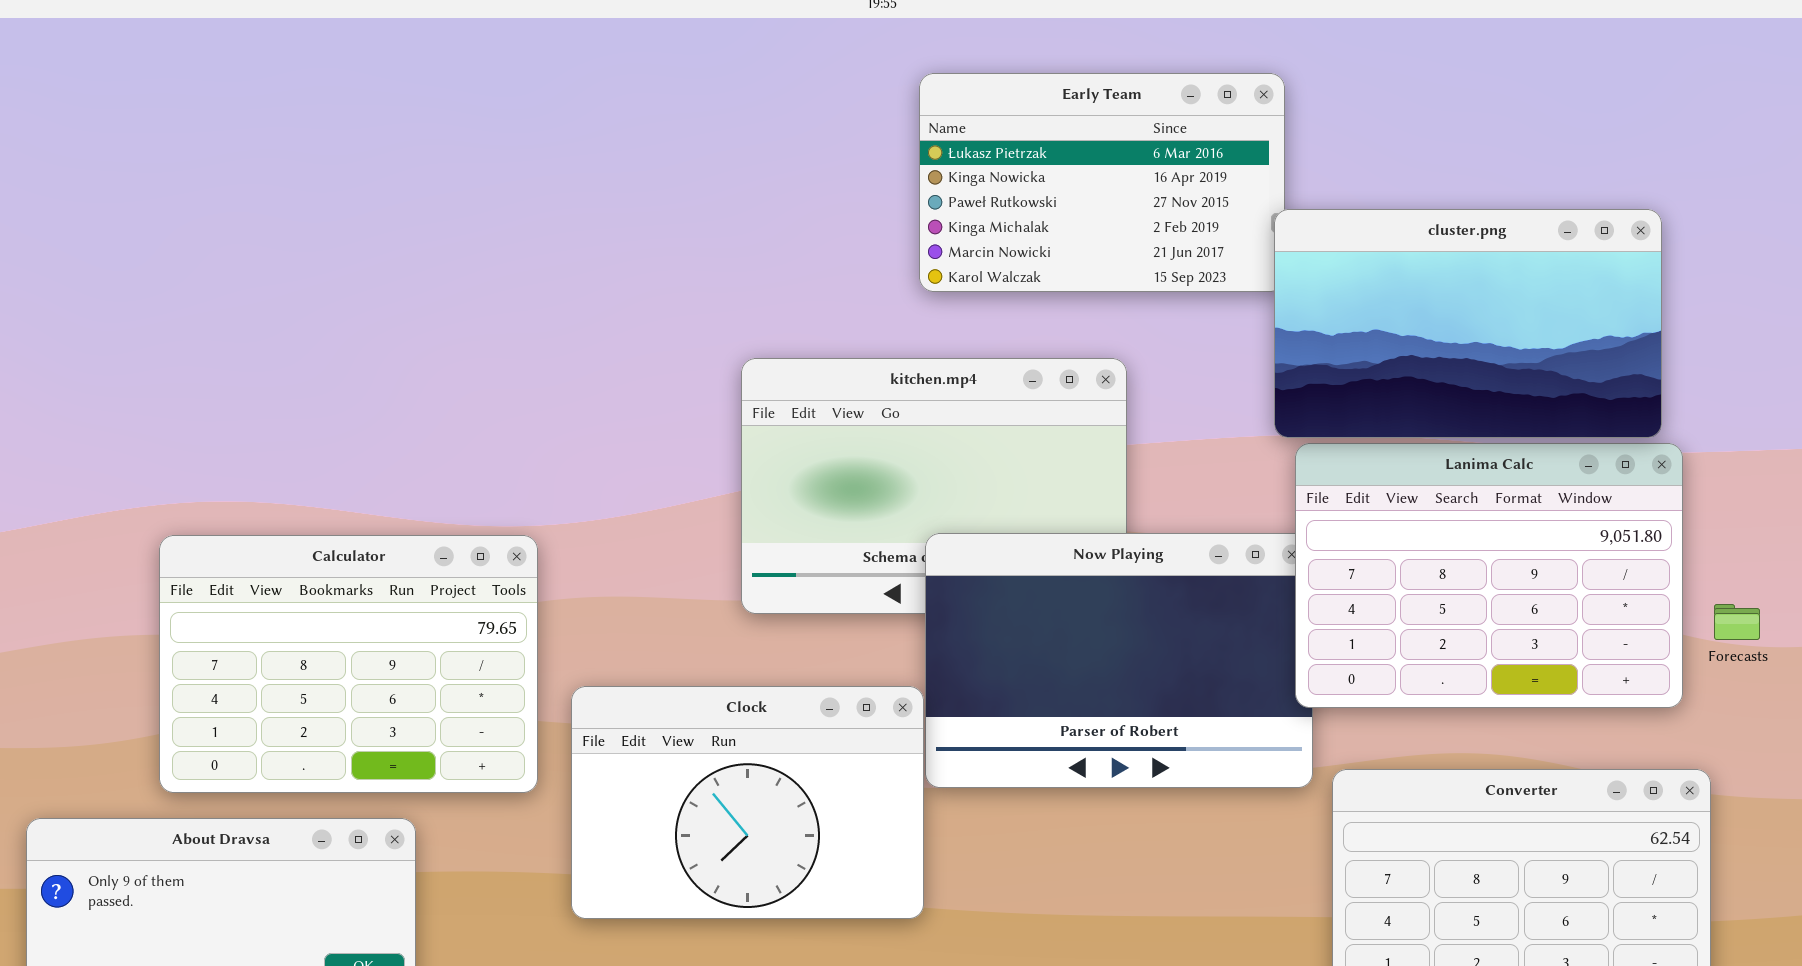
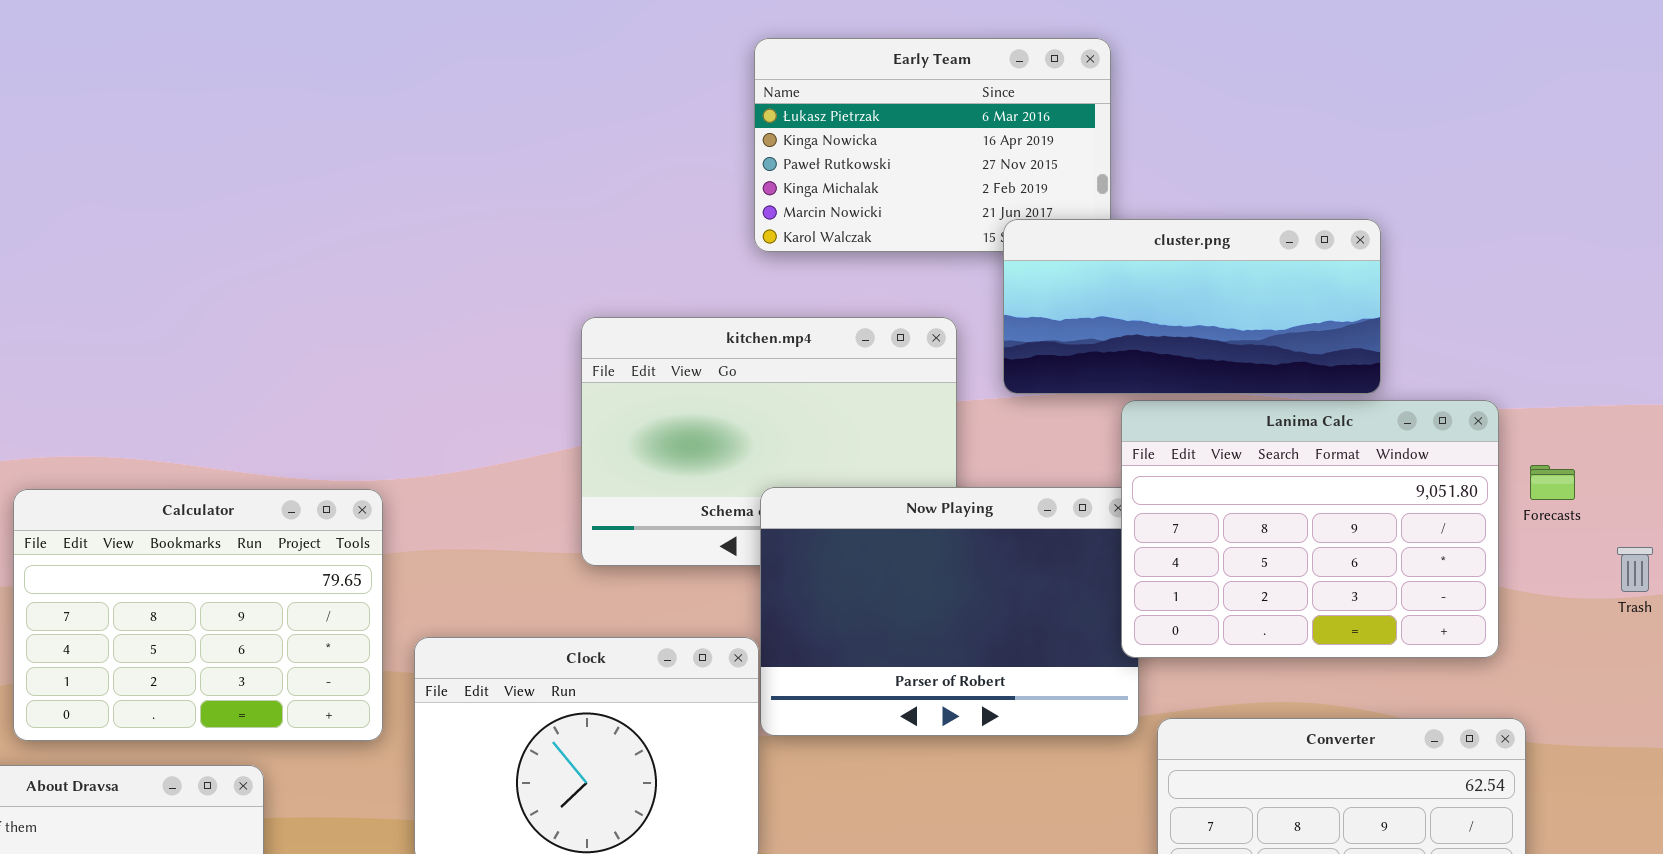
cluster.png: [1274,209,1662,438] -> [1003,219,1381,394], moved, resized
Forecasts: [1714,604,1760,640] -> [1530,465,1575,500], moved

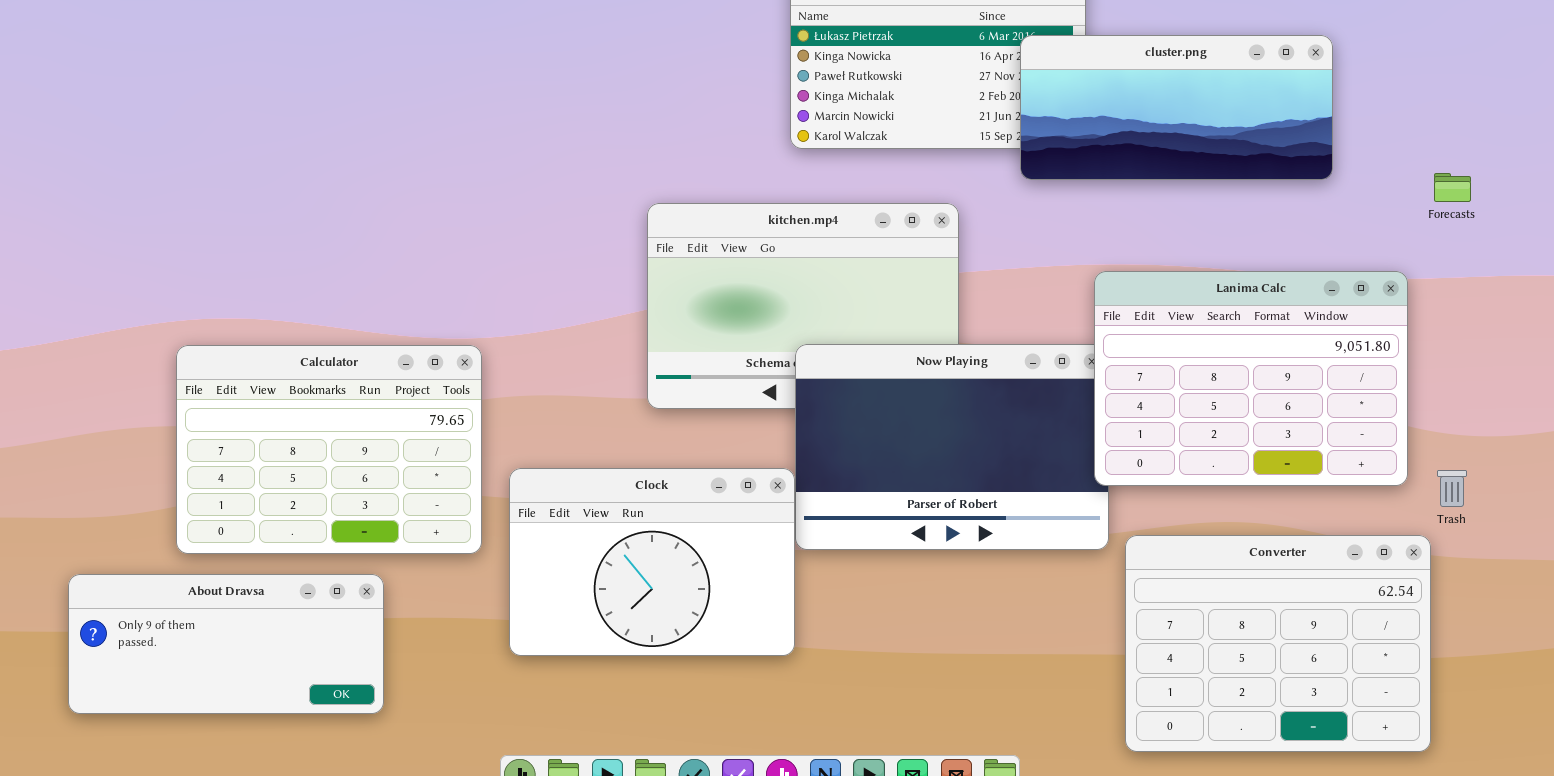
cluster.png: [1003,219,1381,394] -> [1020,35,1333,180], moved
Forecasts: [1530,465,1575,500] -> [1434,173,1471,202], moved
Trash: [1617,547,1653,592] -> [1437,470,1467,507], moved

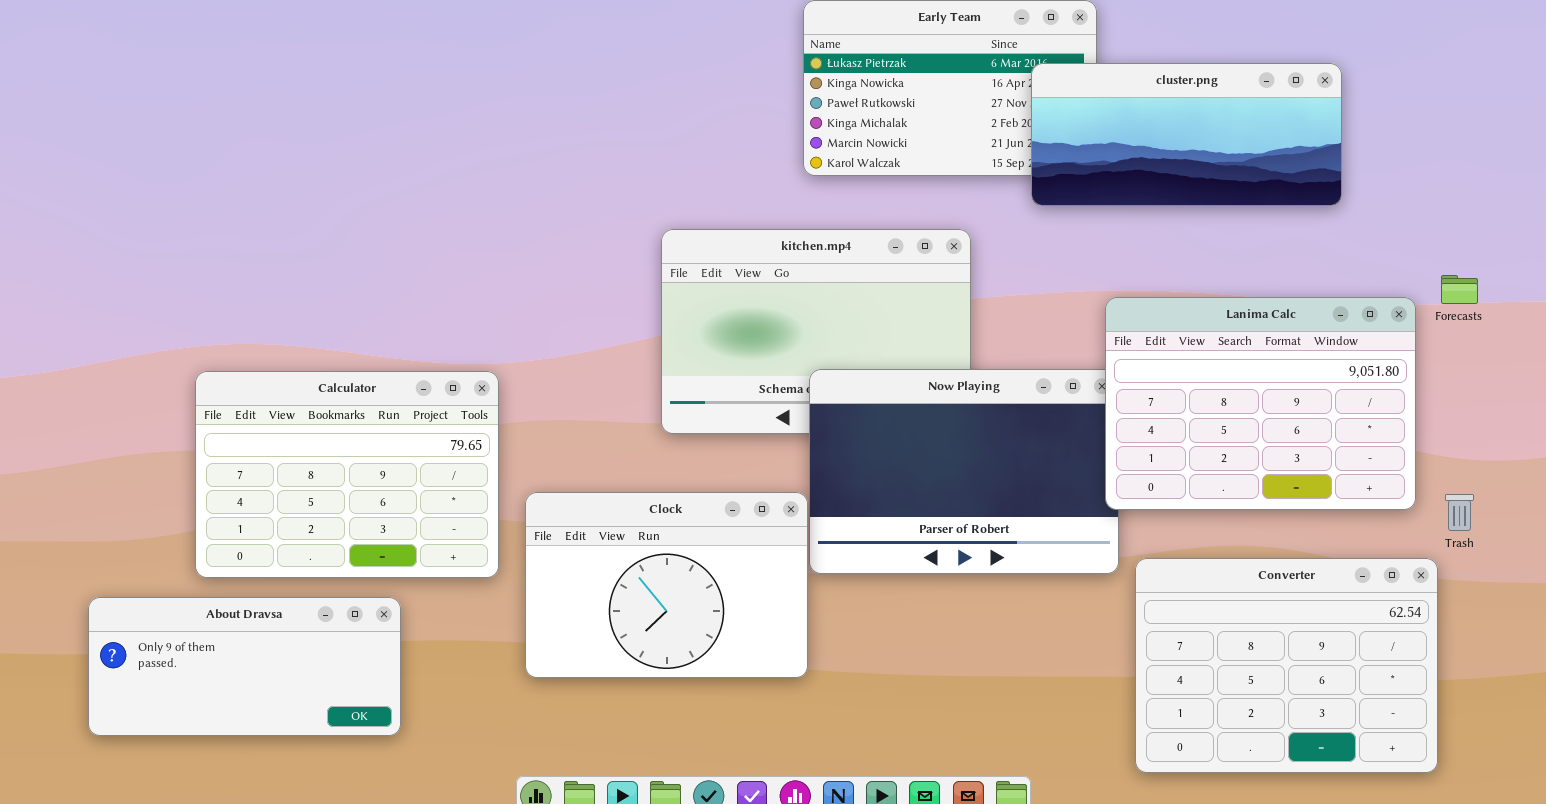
Forecasts: [1434,173,1471,202] -> [1441,275,1478,304], moved

